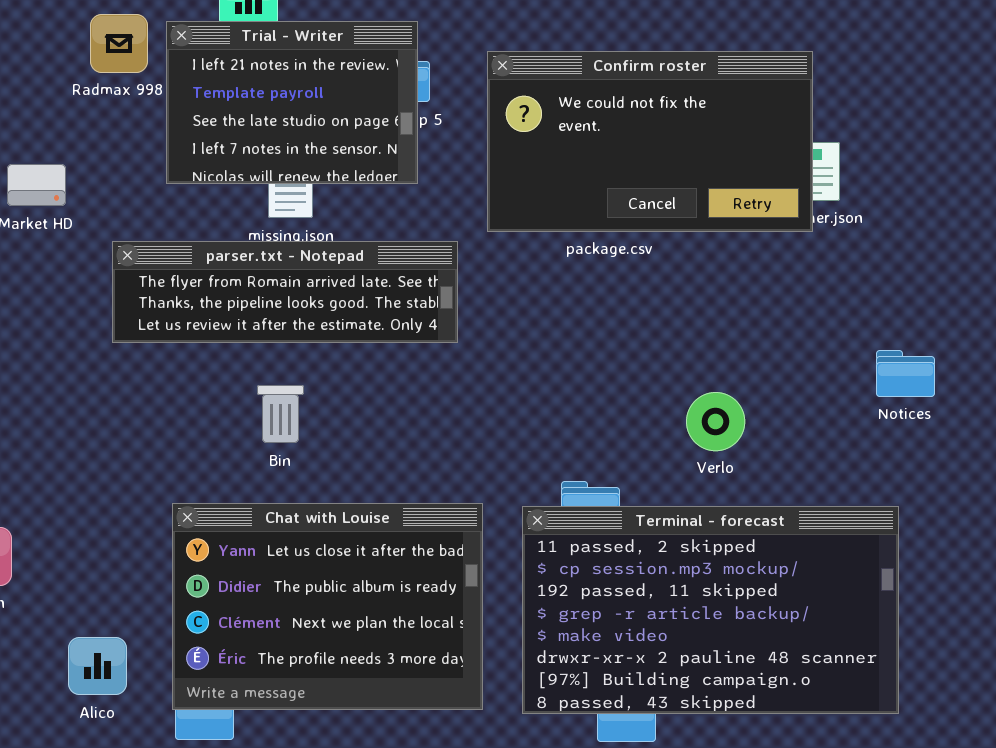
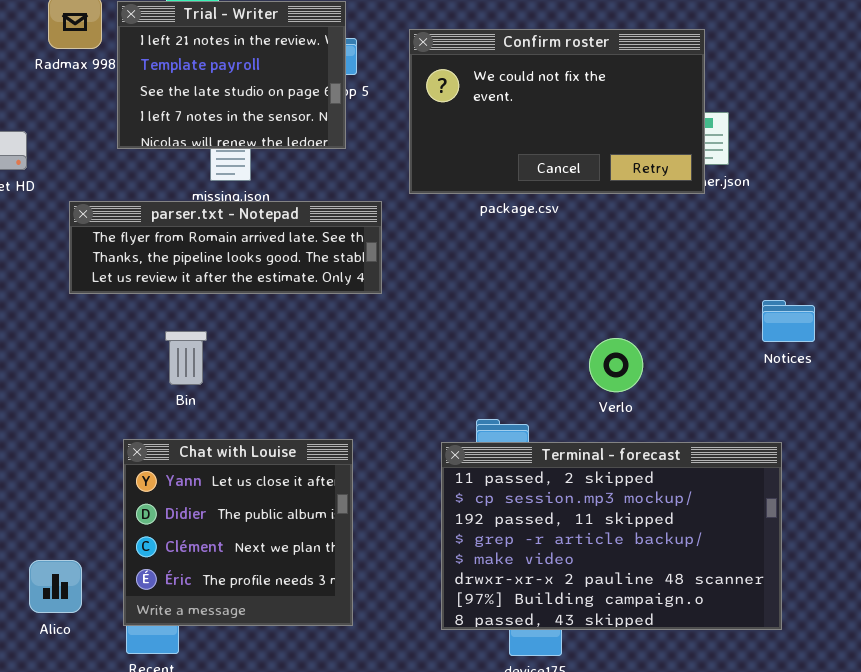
Bin: [257,385,304,443] -> [165,331,207,385], moved
Chat with Louise: [172,503,483,710] -> [123,439,353,626], resized

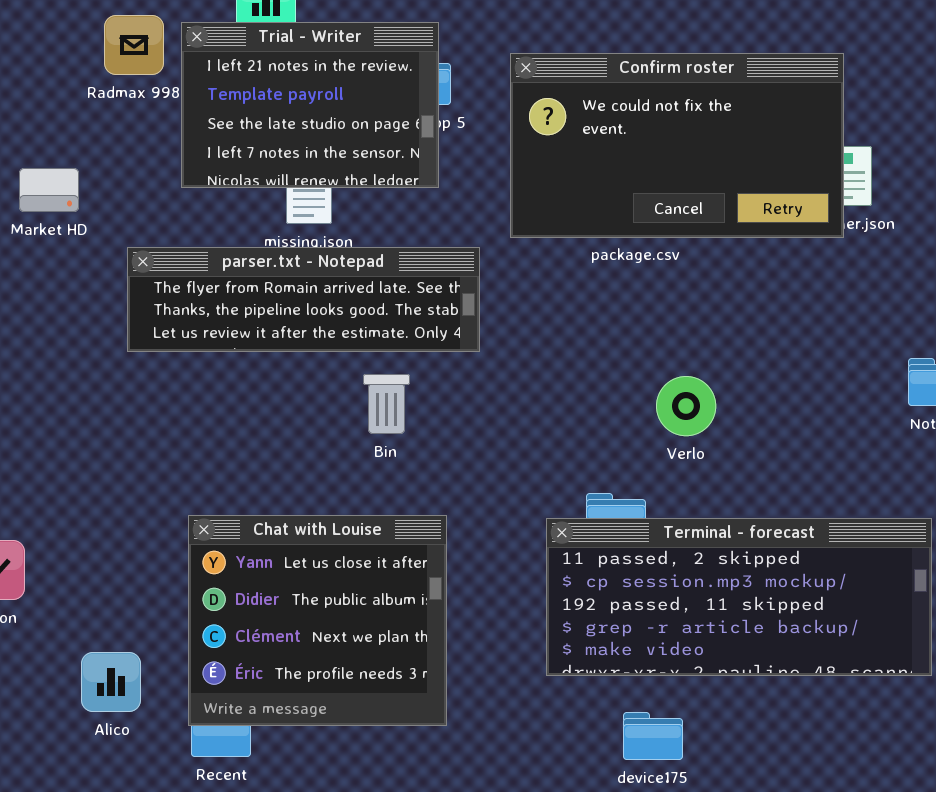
Bin: [165,331,207,385] -> [363,374,410,434], moved
Verlo: [589,338,643,392] -> [656,376,716,436], moved
Terminal - forecast: [441,442,782,630] -> [546,518,932,676], resized

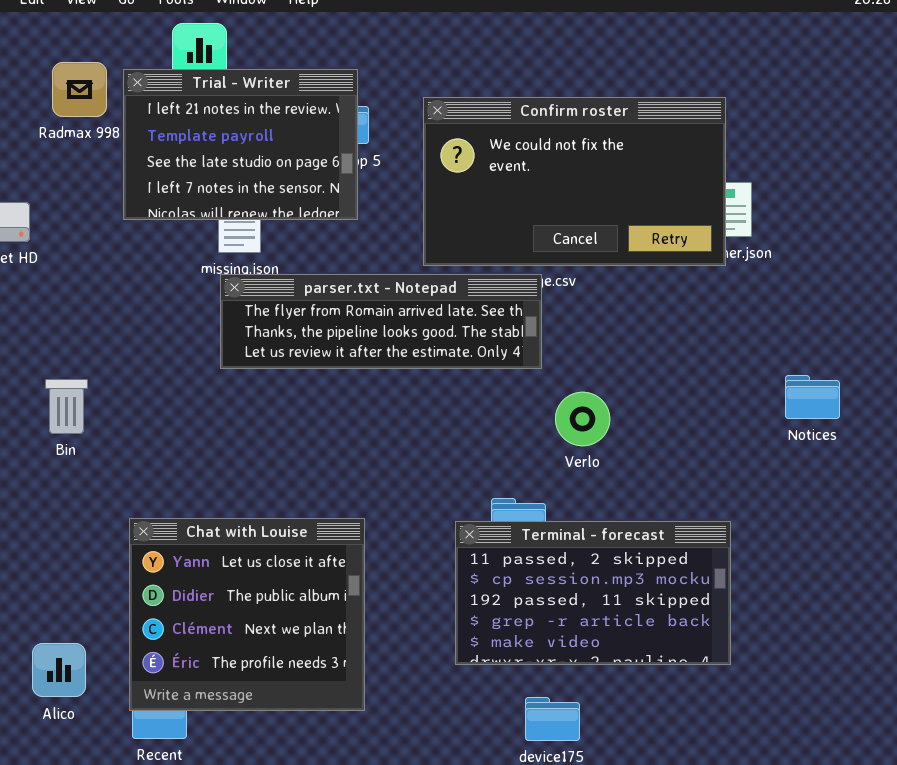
parser.txt - Notepad: [127,247,480,352] -> [220,274,542,369], moved
Bin: [363,374,410,434] -> [45,379,88,434], moved
Terminal - forecast: [546,518,932,676] -> [455,521,731,665], resized

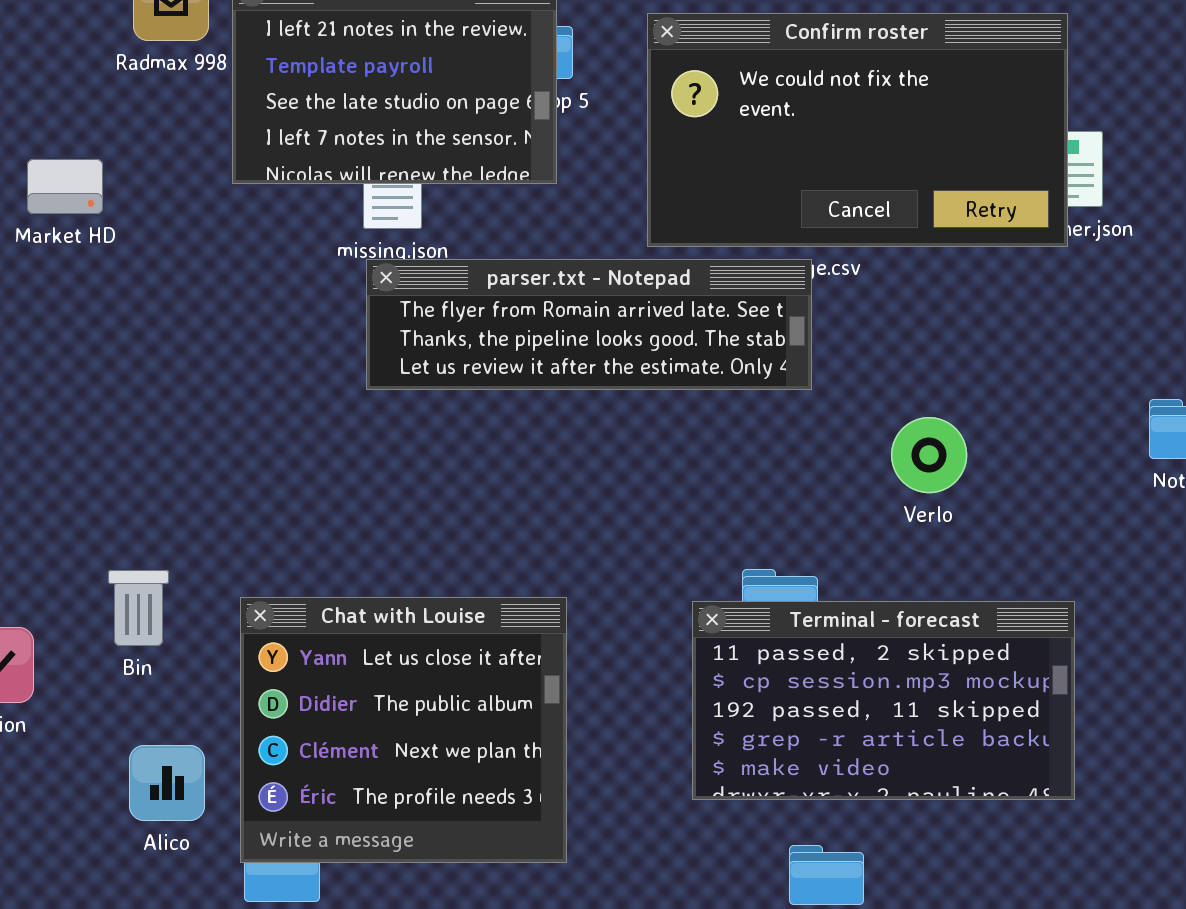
Bin: [45,379,88,434] -> [108,570,169,646], moved
Verlo: [555,392,610,446] -> [891,417,967,493], moved
Alico: [32,643,86,697] -> [129,745,205,821], moved

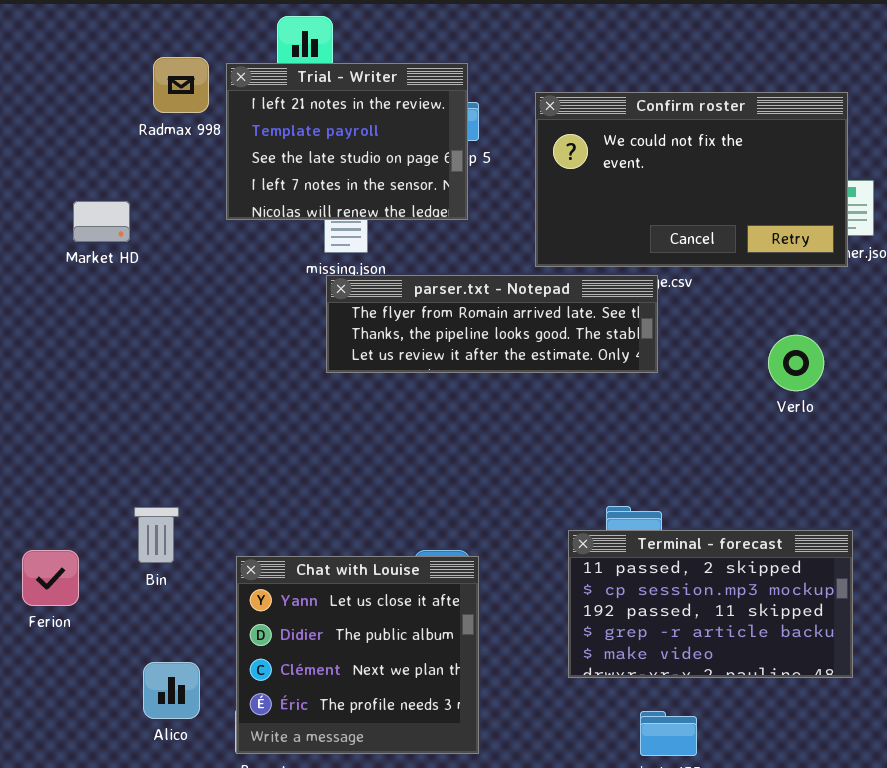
Verlo: [891,417,967,493] -> [768,335,824,391], moved
Chat with Louise: [240,597,567,863] -> [236,556,479,754], moved
Alico: [129,745,205,821] -> [143,662,200,719], moved

